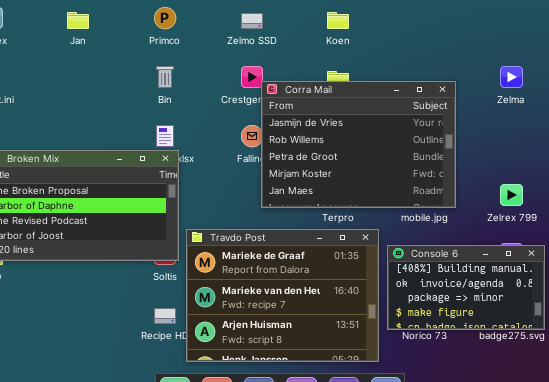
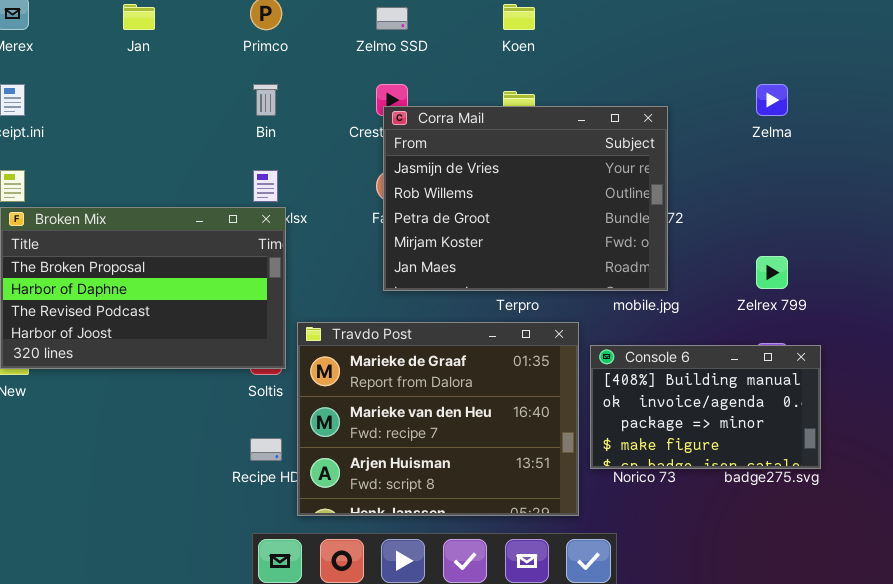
Corra Mail: [261,81,456,208] -> [383,106,668,291], moved

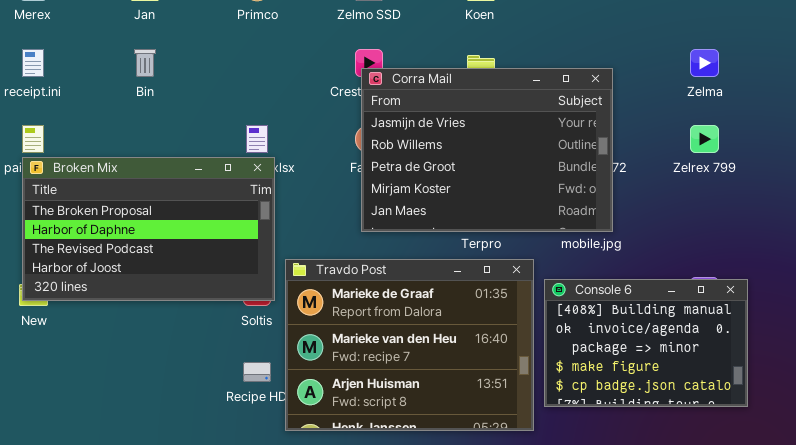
Bin: [253,84,278,116] -> [134,49,156,77], moved
Zelrex 799: [756,256,788,289] -> [690,125,719,153], moved
Console 6: [590,345,821,469] -> [544,279,748,407], resized

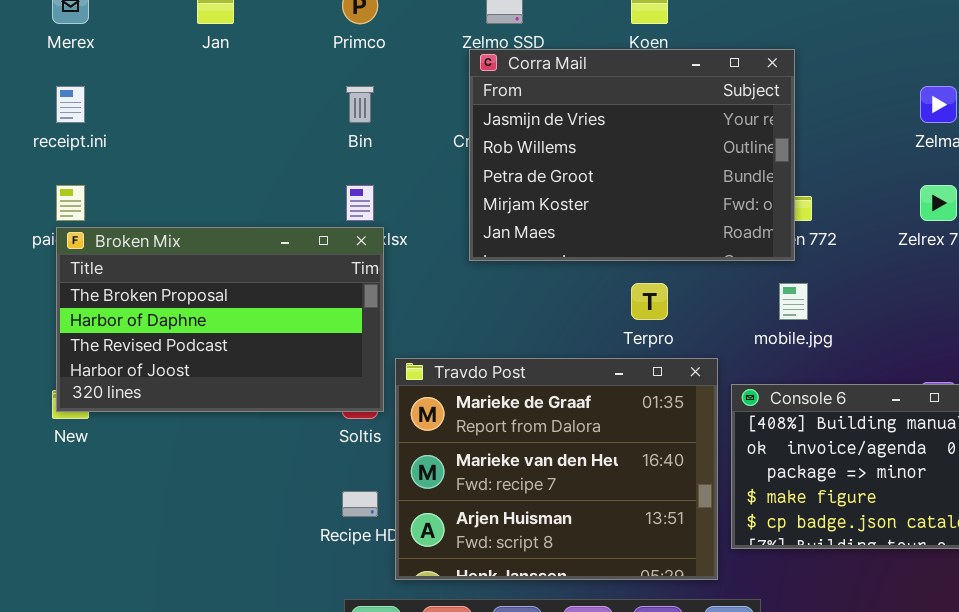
Bin: [134,49,156,77] -> [346,86,374,123], moved
Corra Mail: [361,68,613,232] -> [469,49,795,261], moved

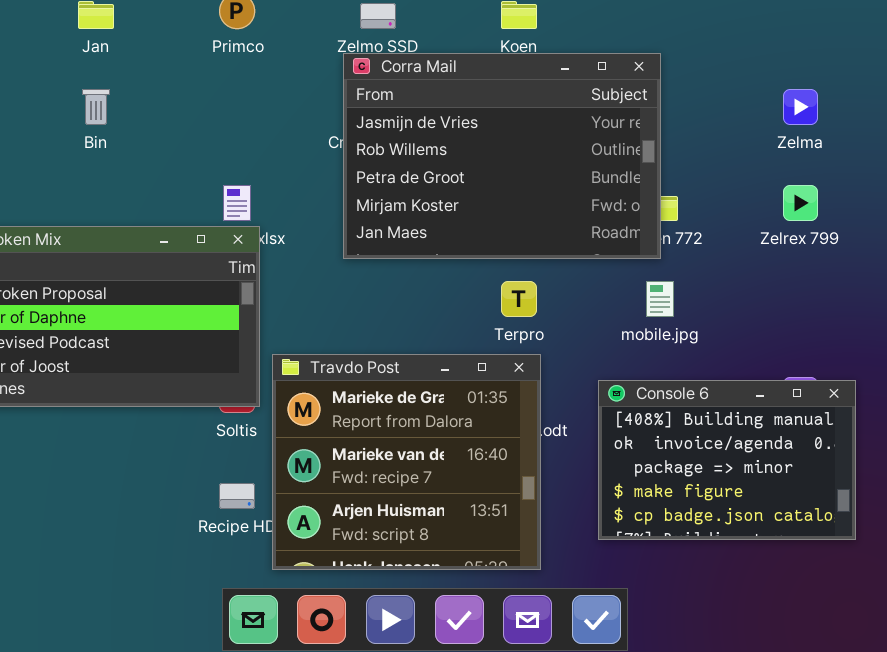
Bin: [346,86,374,123] -> [82,89,110,125], moved
Travdo Post: [395,358,718,580] -> [272,354,541,570], resized

